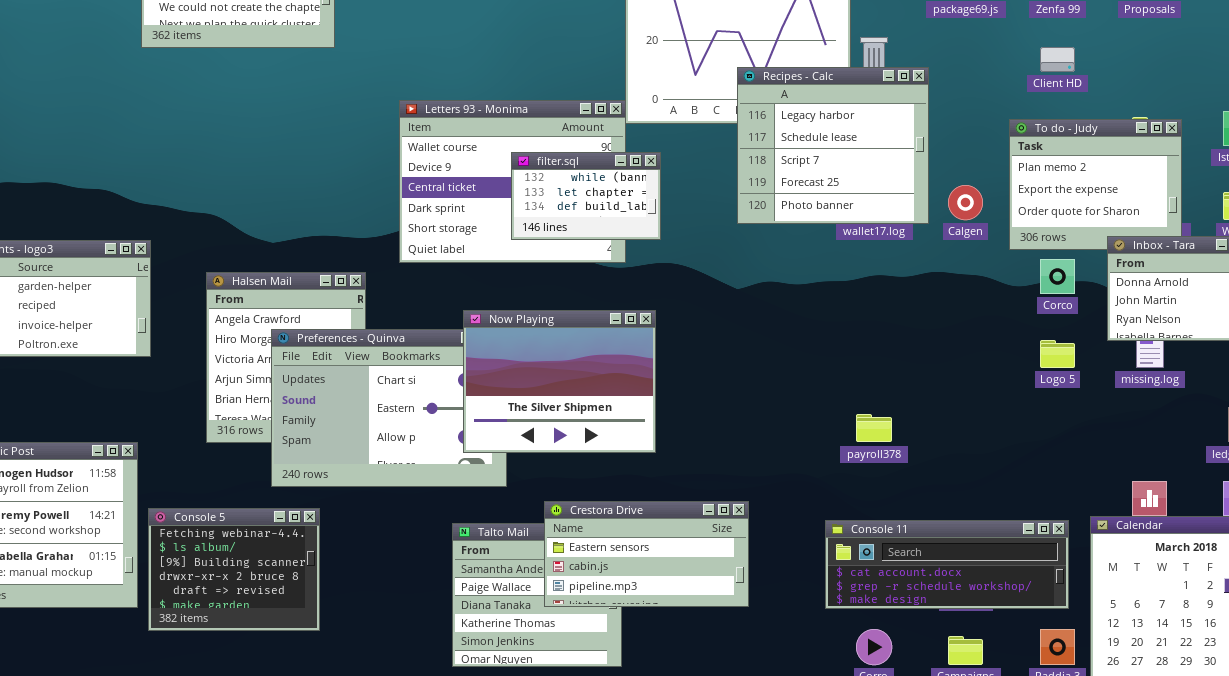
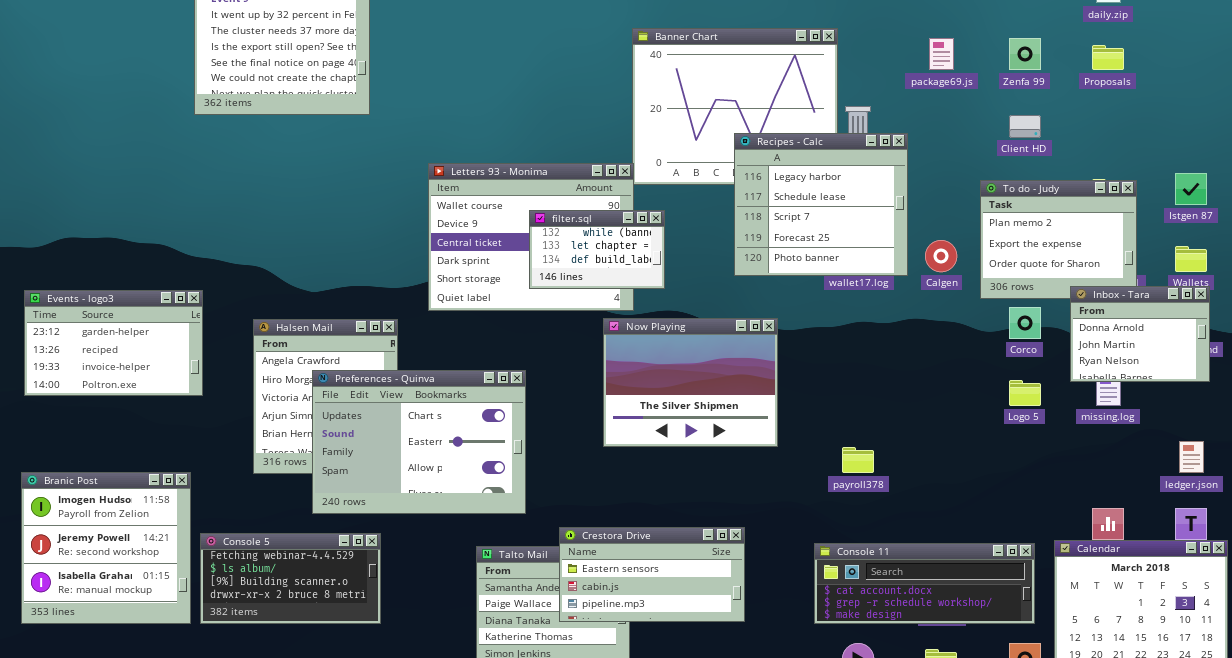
Now Playing: [463,310,656,453] -> [603,318,778,447], moved
Console 5: [148,508,320,631] -> [200,533,381,624], resized

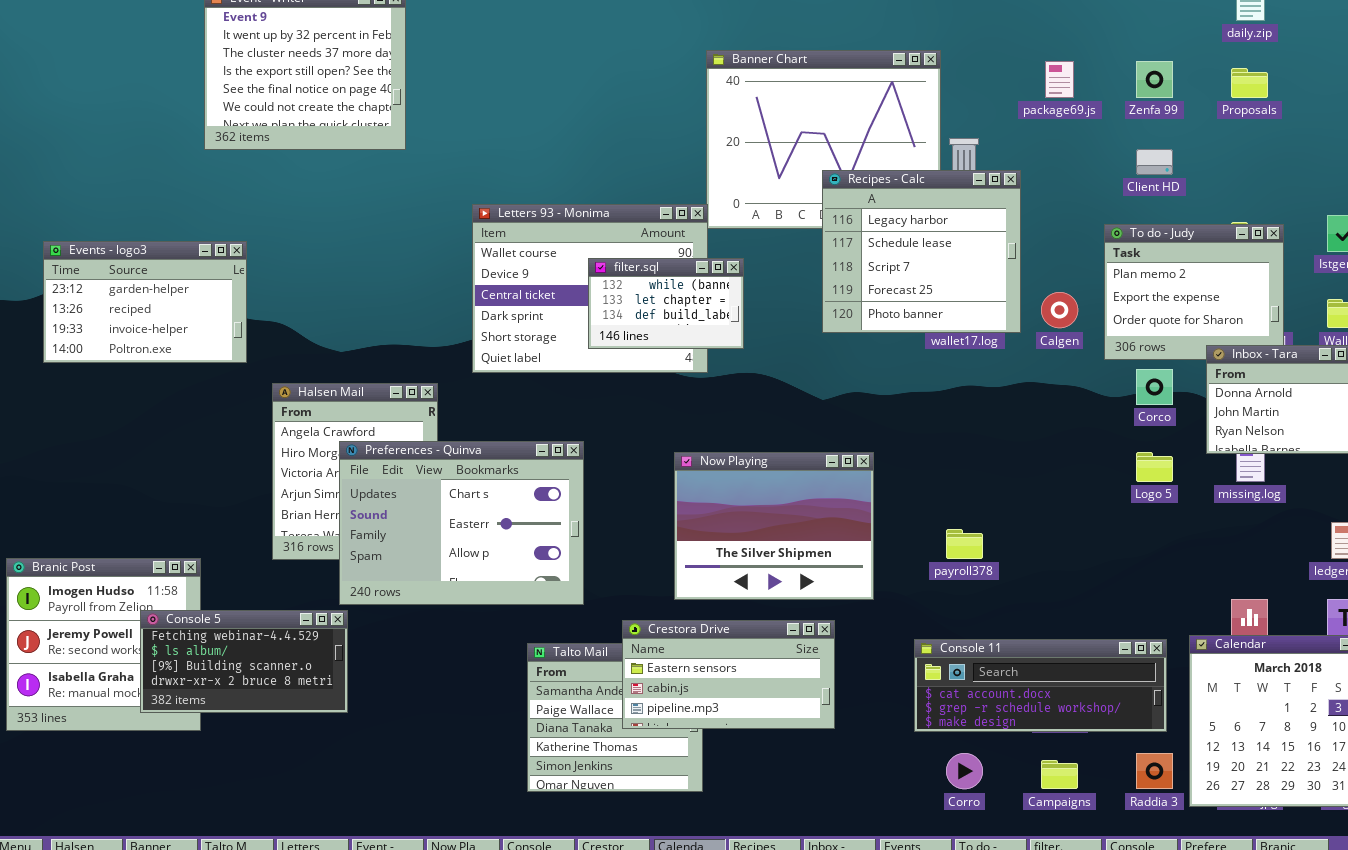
Events - logo3: [24,290,203,396] -> [43,241,247,363], moved
Now Playing: [603,318,778,447] -> [674,452,874,600], moved
Console 5: [200,533,381,624] -> [140,610,348,713], moved

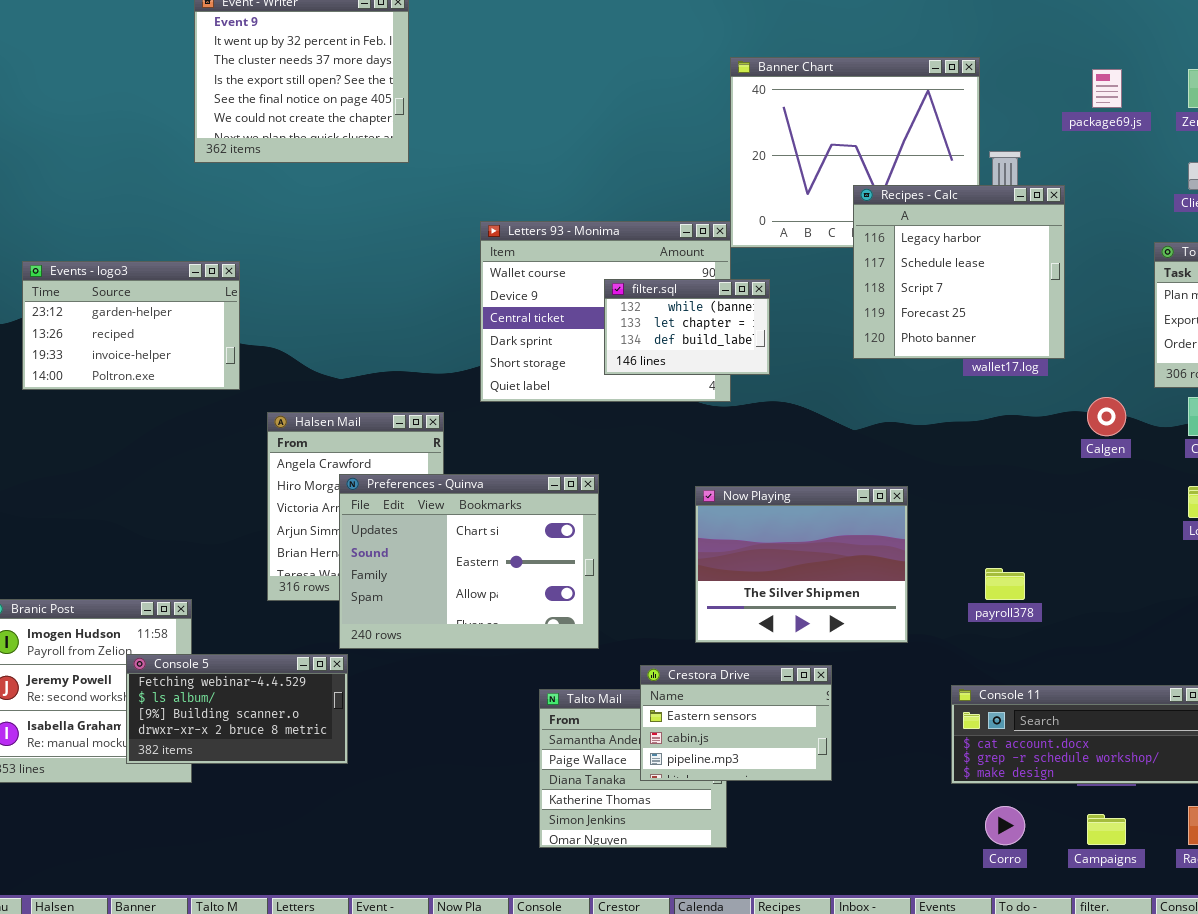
Calgen: [1041,292,1078,328] -> [1087,397,1126,436], moved
Crestora Drive: [622,620,835,729] -> [640,665,832,781], resized

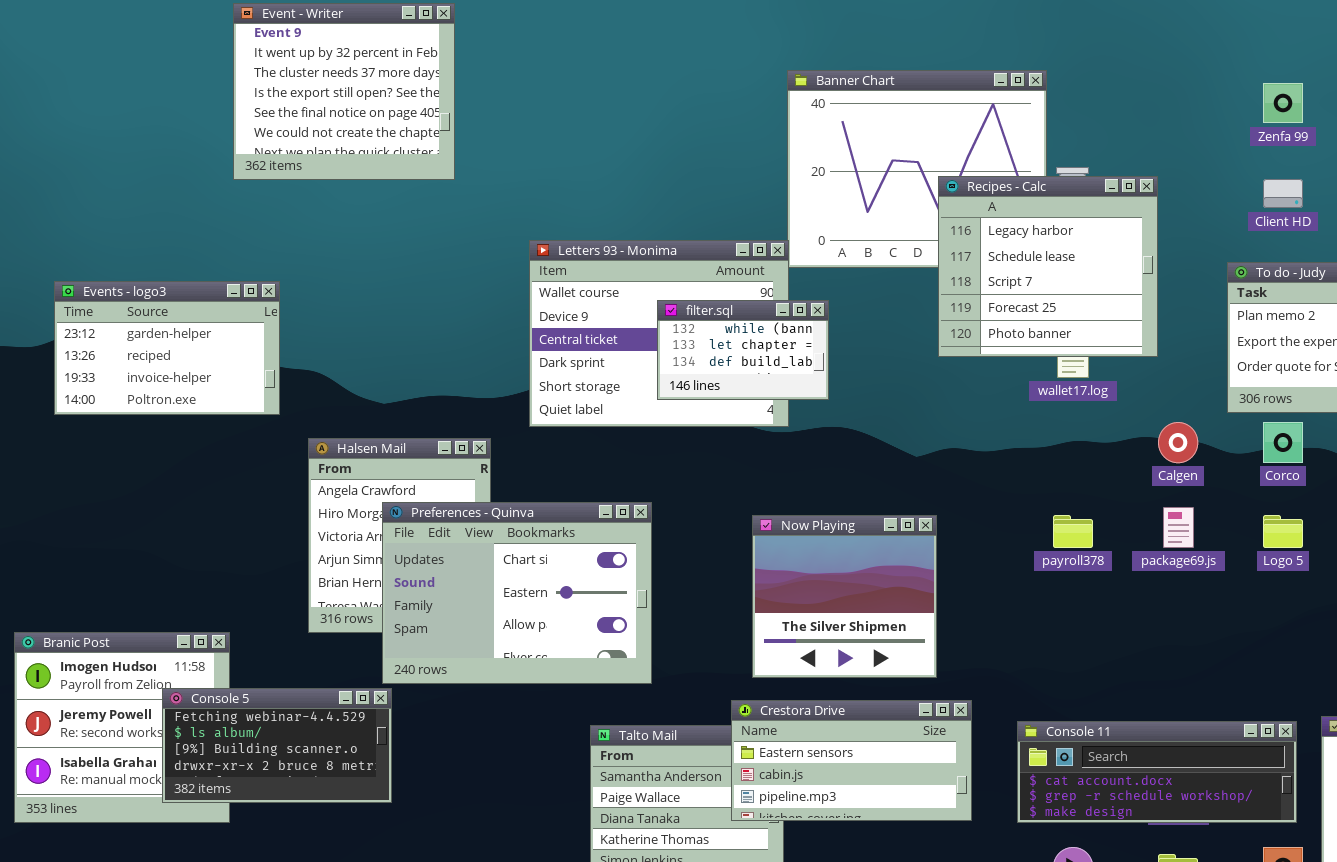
package69.js: [1092,69,1122,108] -> [1163,507,1194,548], moved
Recipes - Calc: [853,185,1065,359] -> [938,176,1158,357], moved
Now Playing: [695,486,908,643] -> [752,515,937,678], resized
payroll378: [985,568,1025,600] -> [1053,515,1093,548], moved
Crestora Drive: [640,665,832,781] -> [731,700,972,821], moved, resized

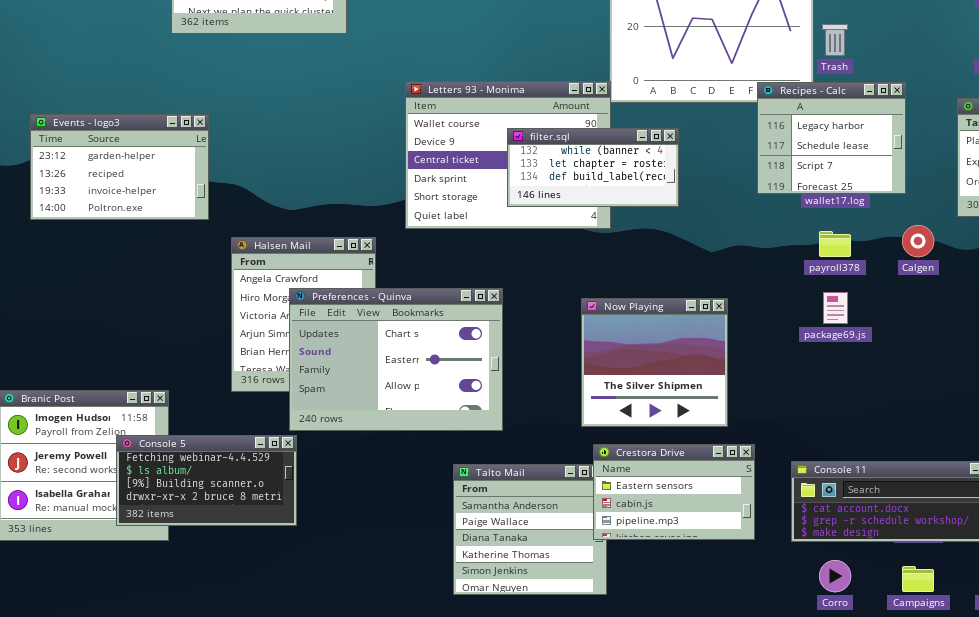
Recipes - Calc: [938,176,1158,357] -> [757,82,906,194], moved, resized
filter.sql: [657,300,829,400] -> [507,128,679,207], resized
package69.js: [1163,507,1194,548] -> [823,292,848,324], moved
payroll378: [1053,515,1093,548] -> [819,231,851,257], moved
Crestora Drive: [731,700,972,821] -> [593,444,755,540], resized

